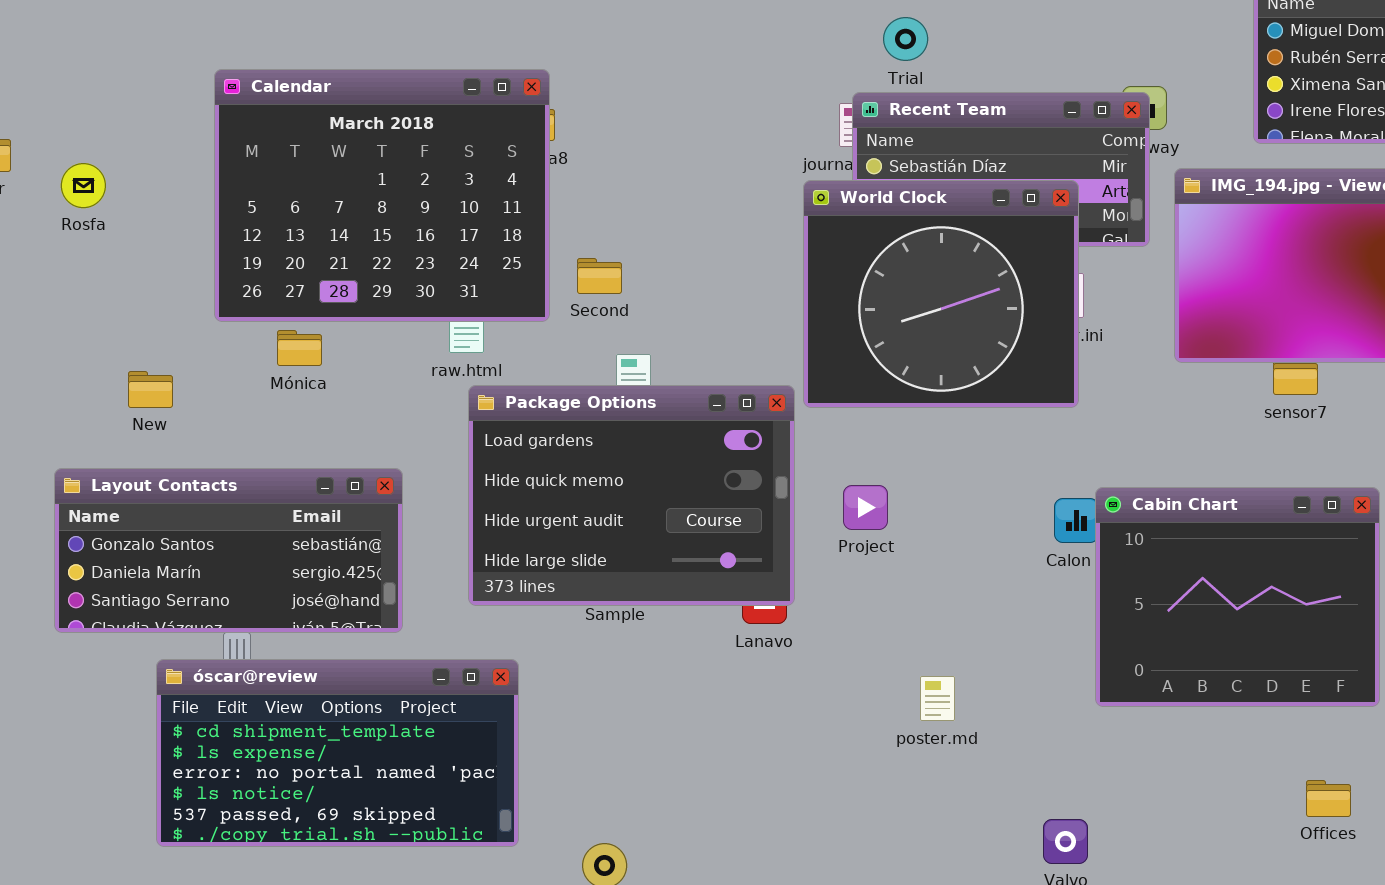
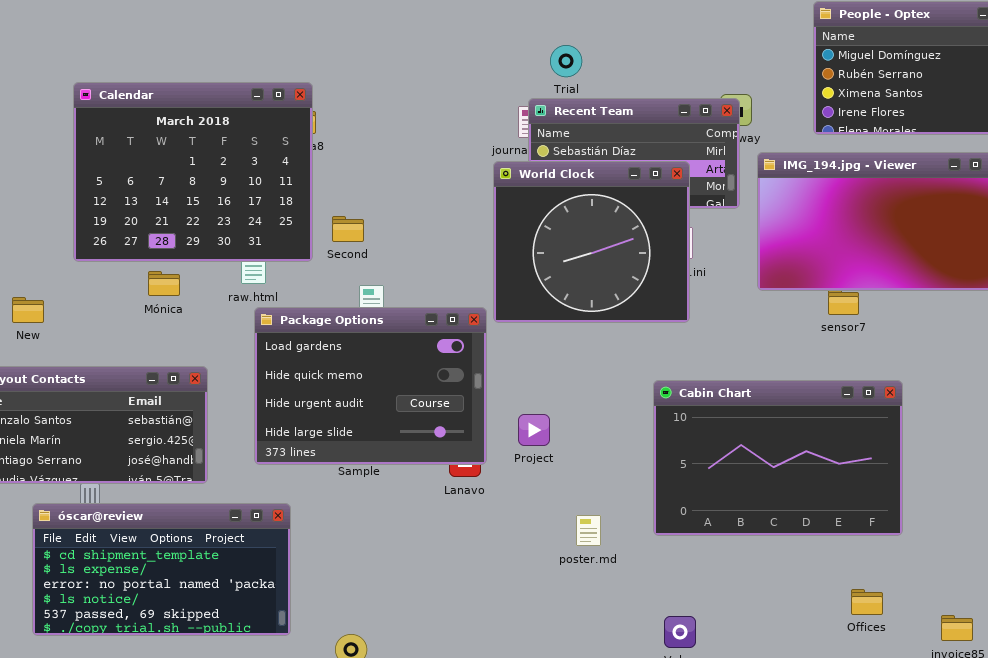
Mónica: [277,330,322,366] -> [148,271,180,296], moved
Project: [843,485,888,530] -> [518,414,550,446], moved
Cabin Chart: [1095,487,1380,707] -> [653,380,903,536], resized

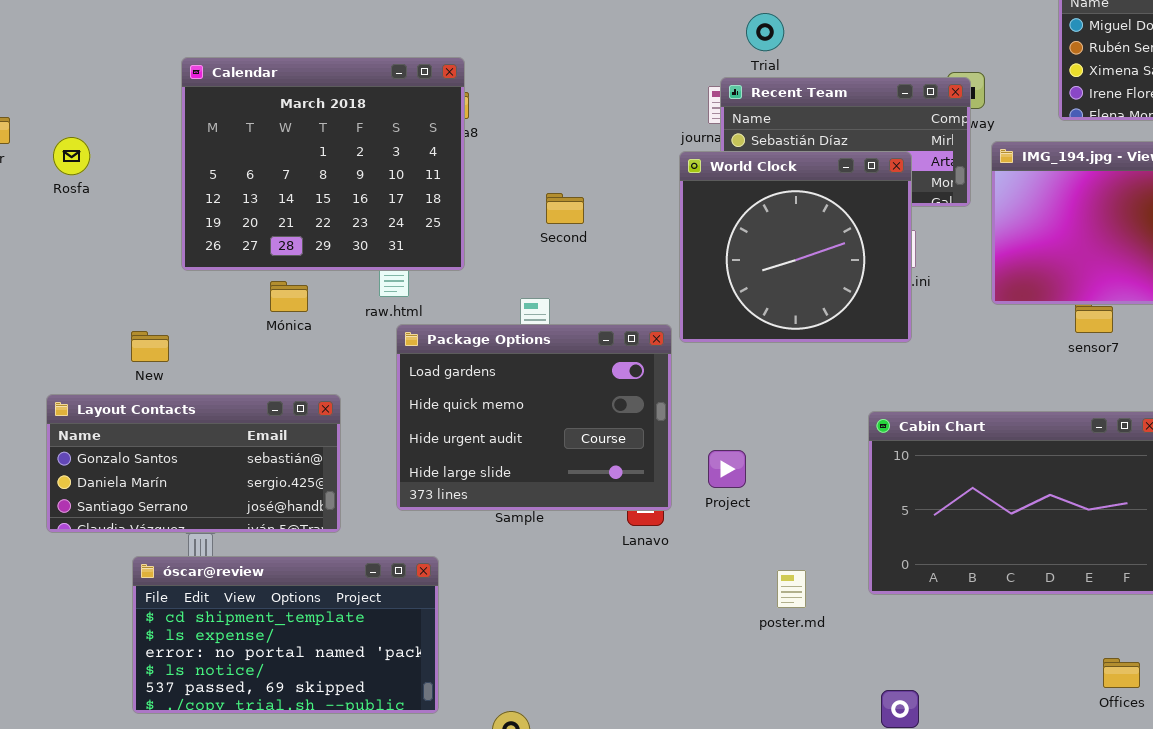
Second: [332,216,364,242] -> [546,193,584,224], moved
New: [12,297,44,323] -> [131,331,169,362], moved

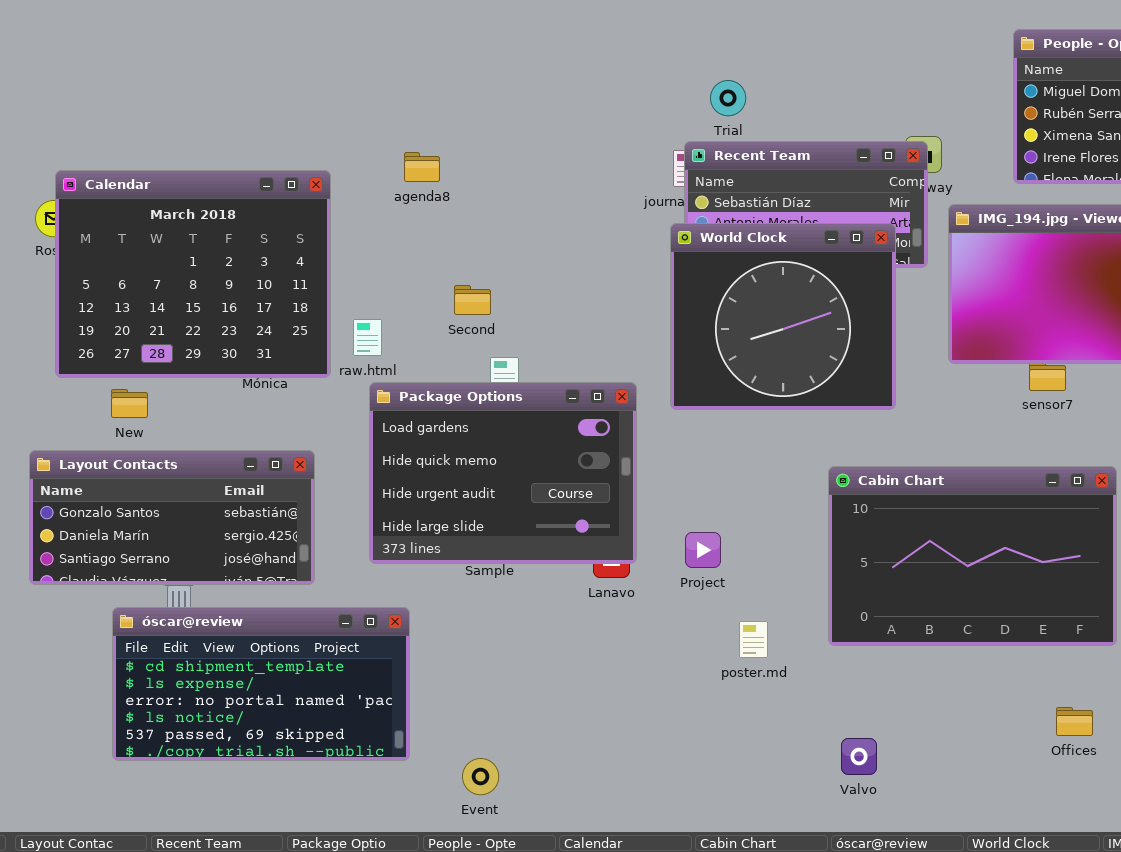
Calendar: [181,57,465,271] -> [55,170,331,378], moved
World Clock: [679,151,912,343] -> [670,223,896,410], moved
Second: [546,193,584,224] -> [454,285,491,315], moved
Project: [708,450,746,488] -> [685,532,721,568], moved

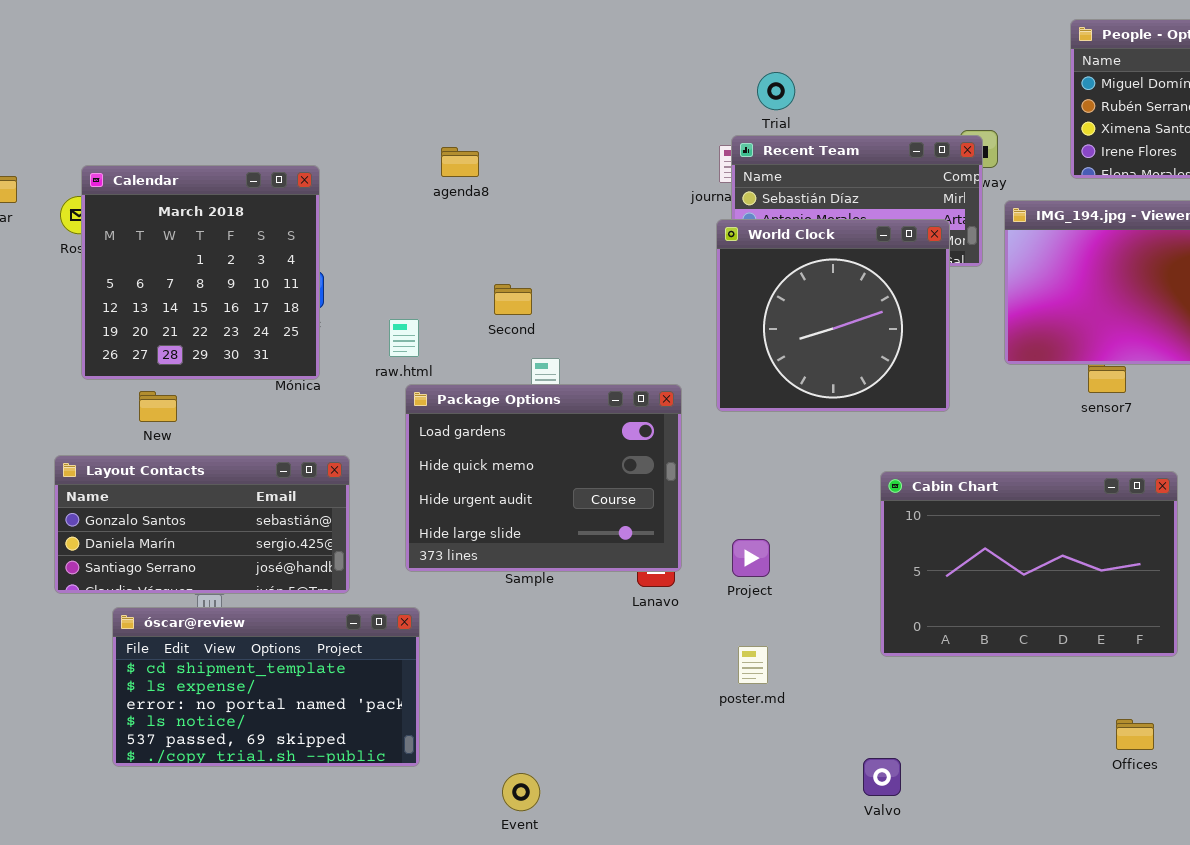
Calendar: [55,170,331,378] -> [81,165,320,380], resized
óscar@review: [112,607,410,761] -> [112,607,420,767], moved
poster.md: [739,621,768,658] -> [738,646,768,684], moved
Valvo: [841,738,877,775] -> [863,758,901,796], moved

